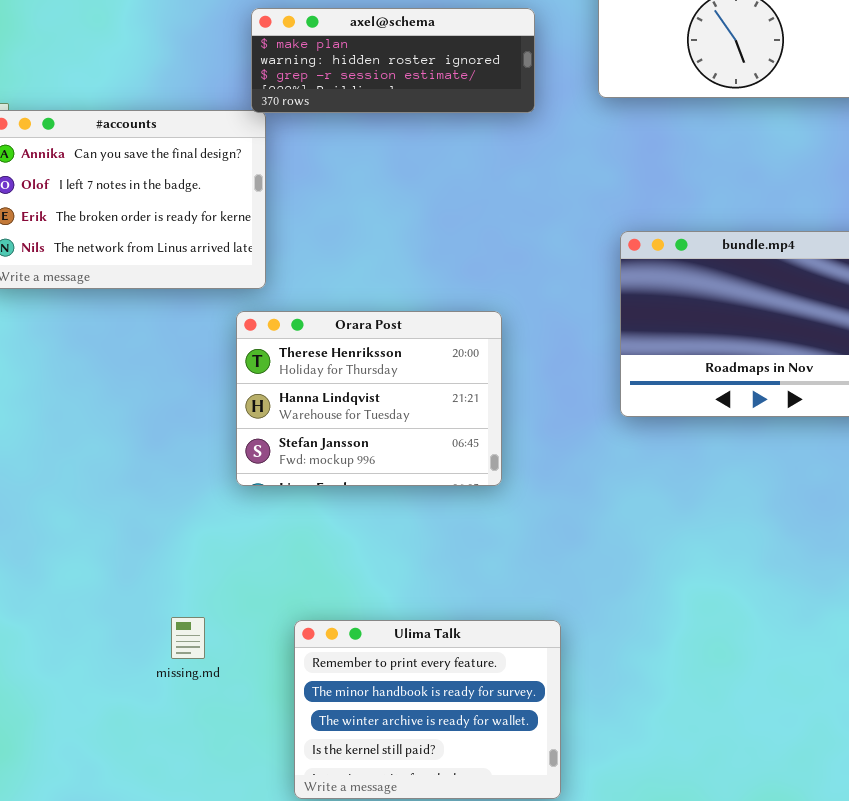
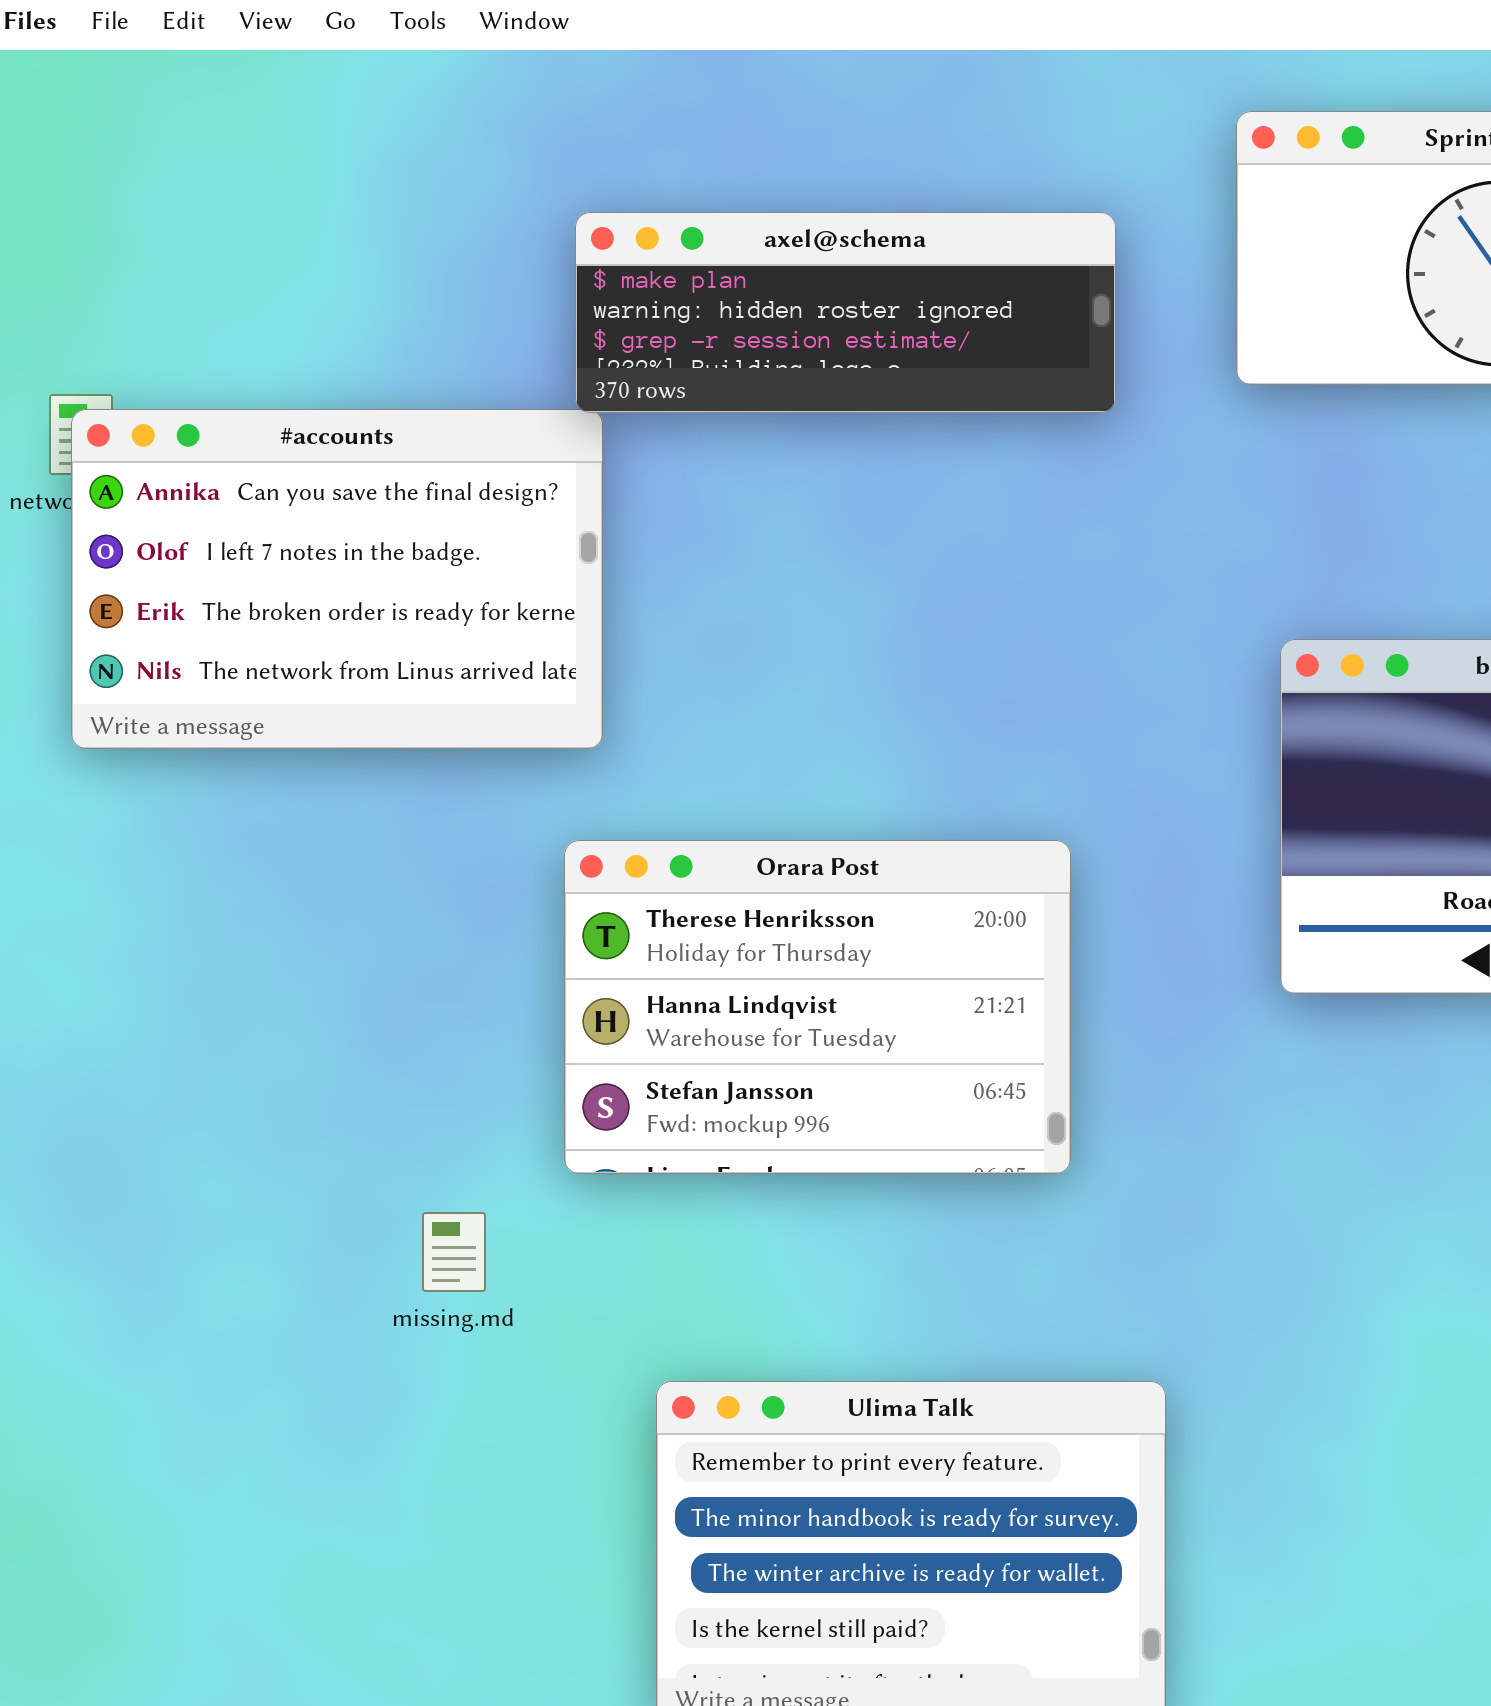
Orara Post: [236,311,502,486] -> [564,840,1071,1174], moved
missing.md: [171,617,205,659] -> [422,1212,486,1292], moved

